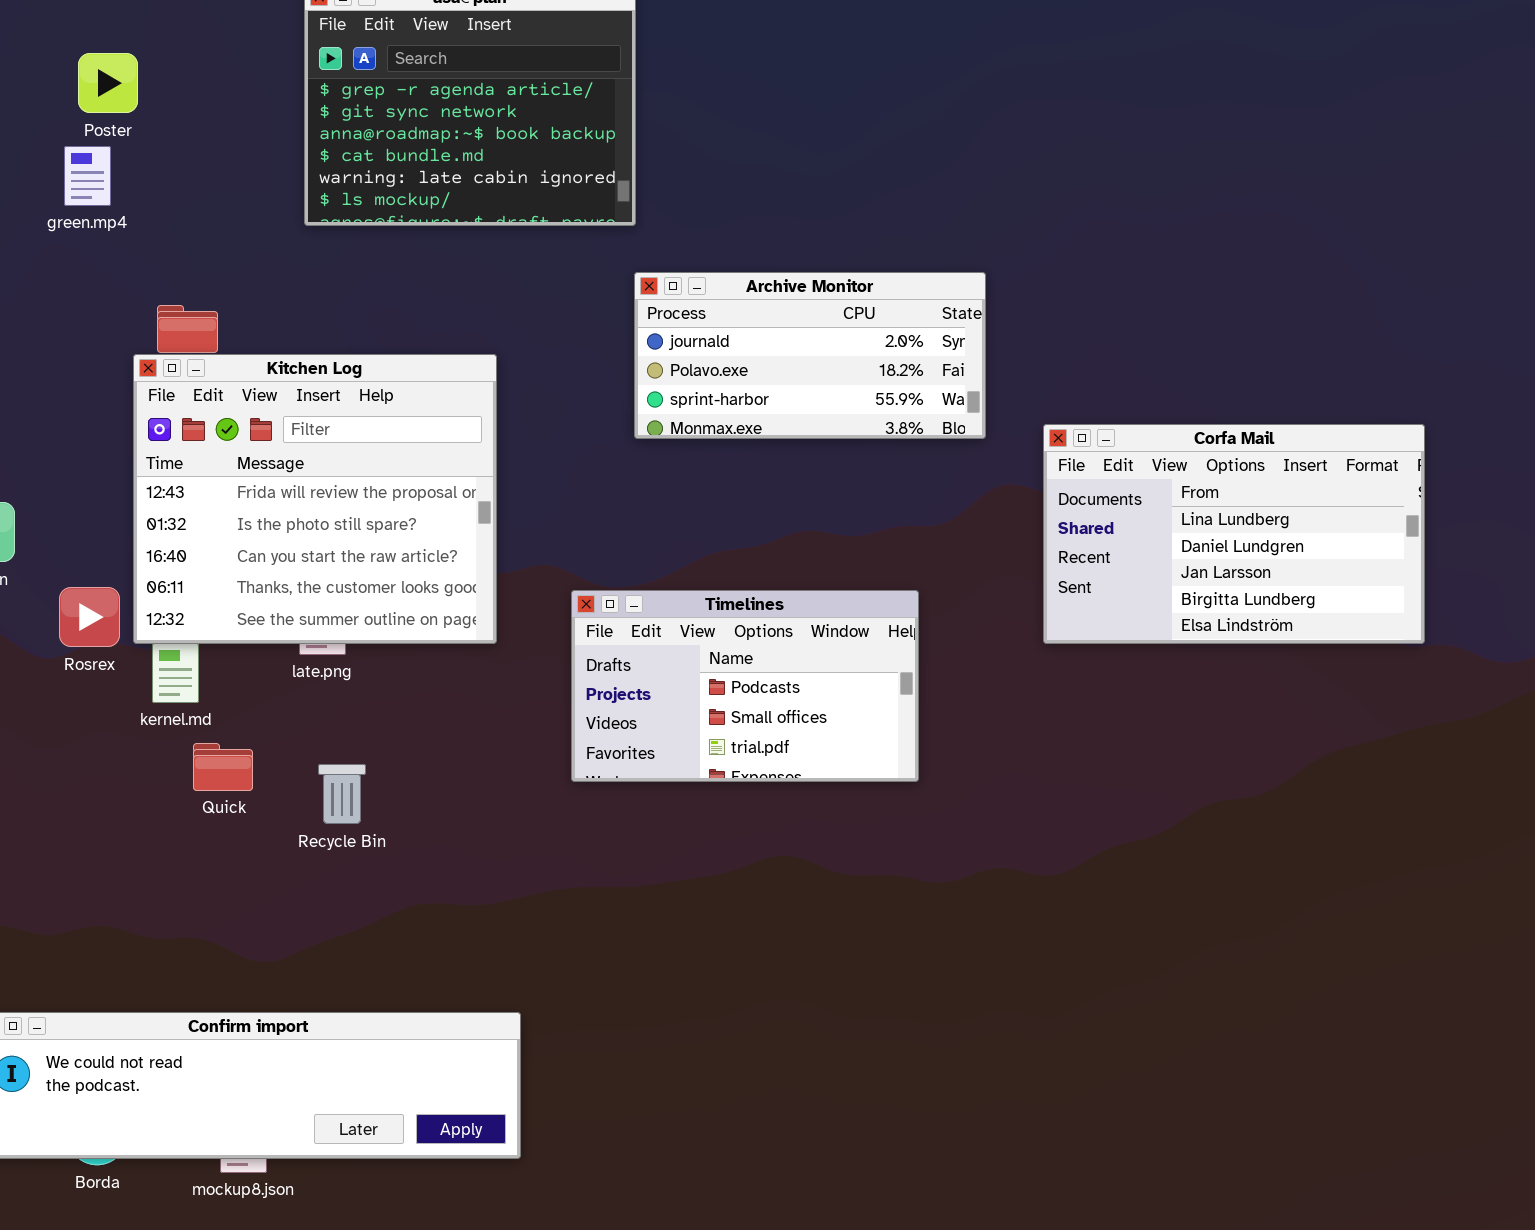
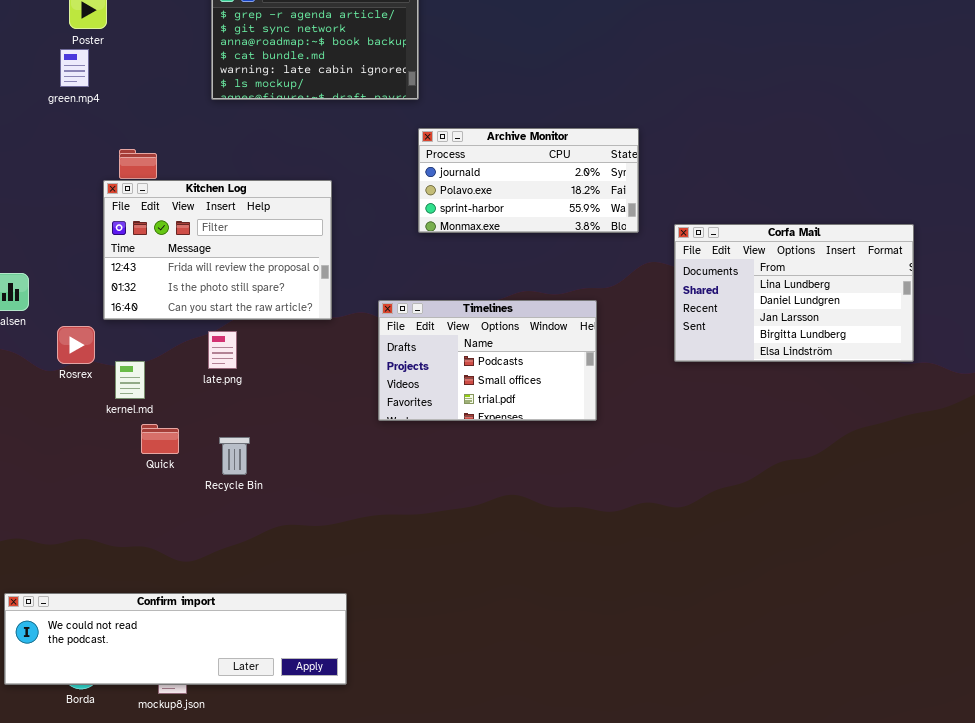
Kitchen Log: [133,354,497,644] -> [103,180,332,320], resized
Timelines: [571,590,919,782] -> [378,300,597,421], moved

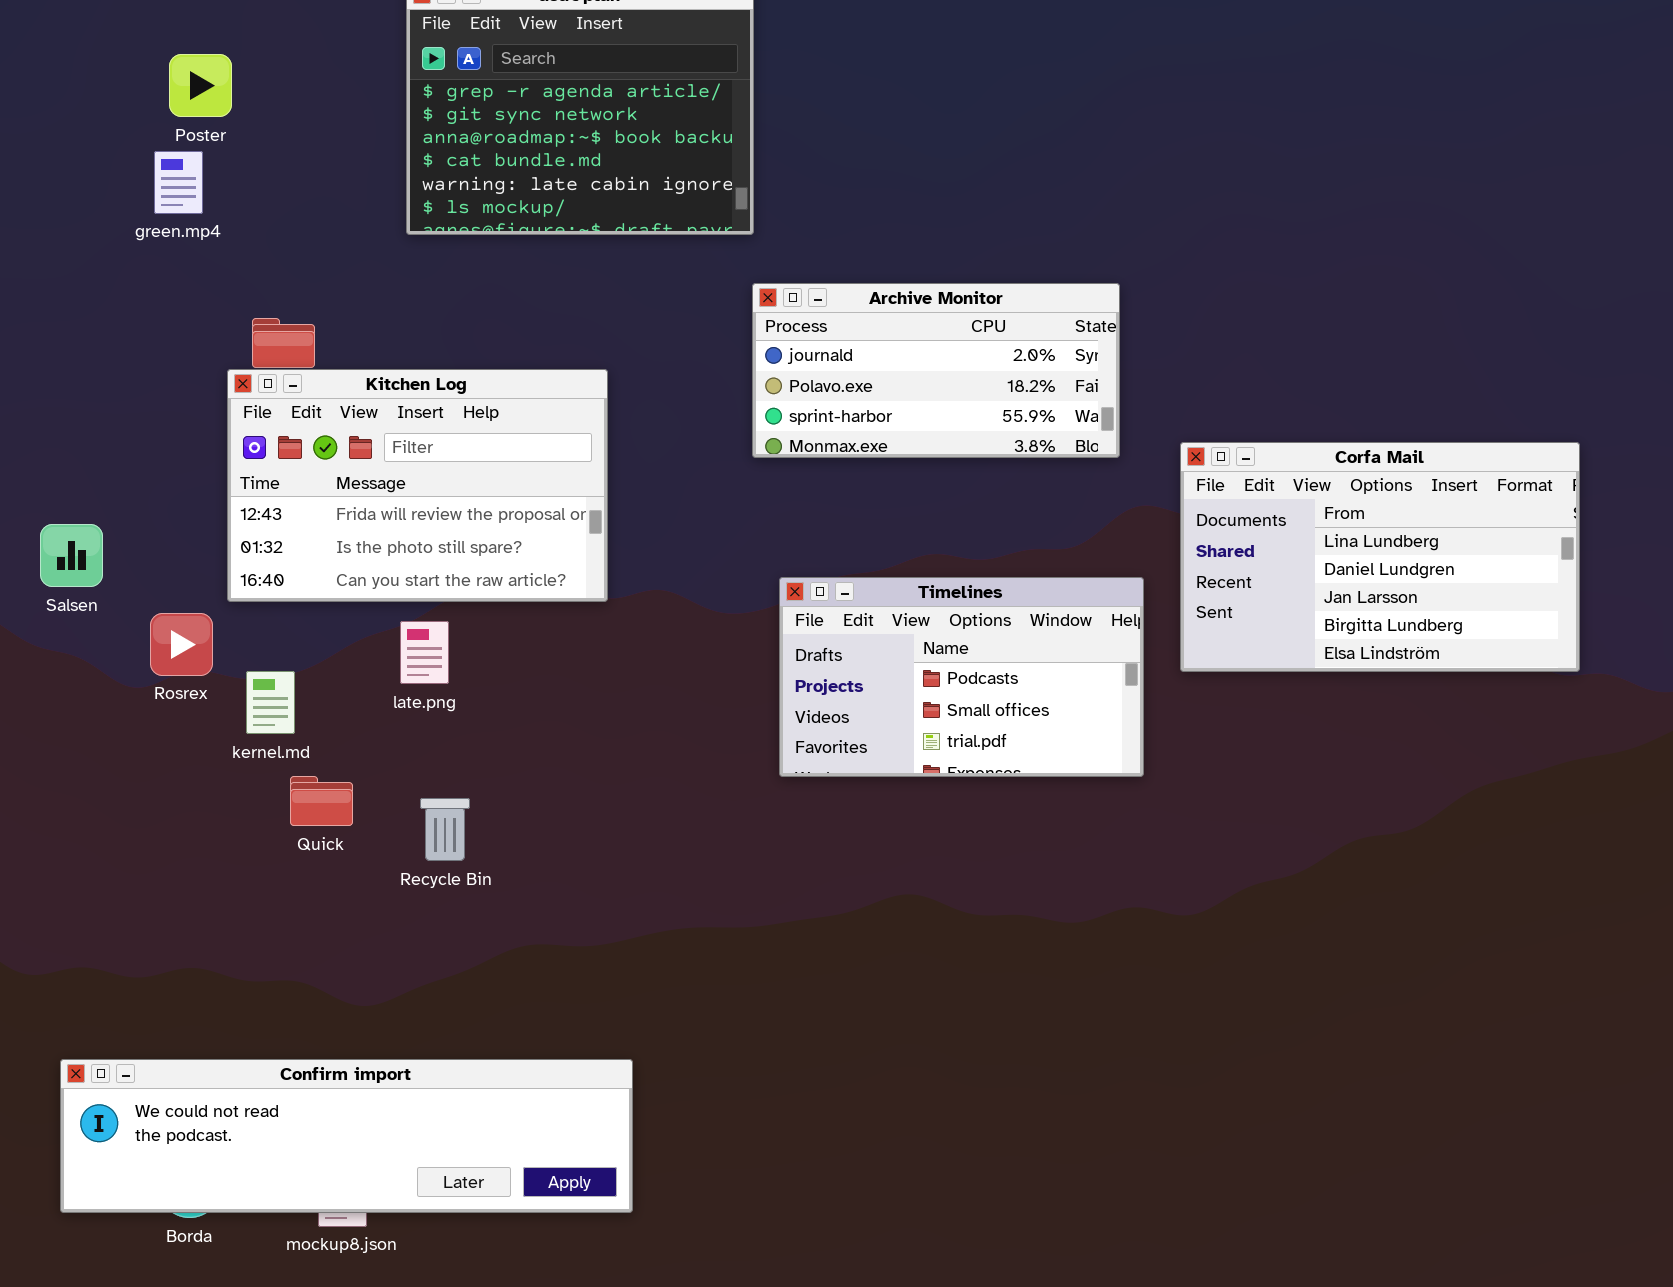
Timelines: [378,300,597,421] -> [779,577,1144,777], moved

